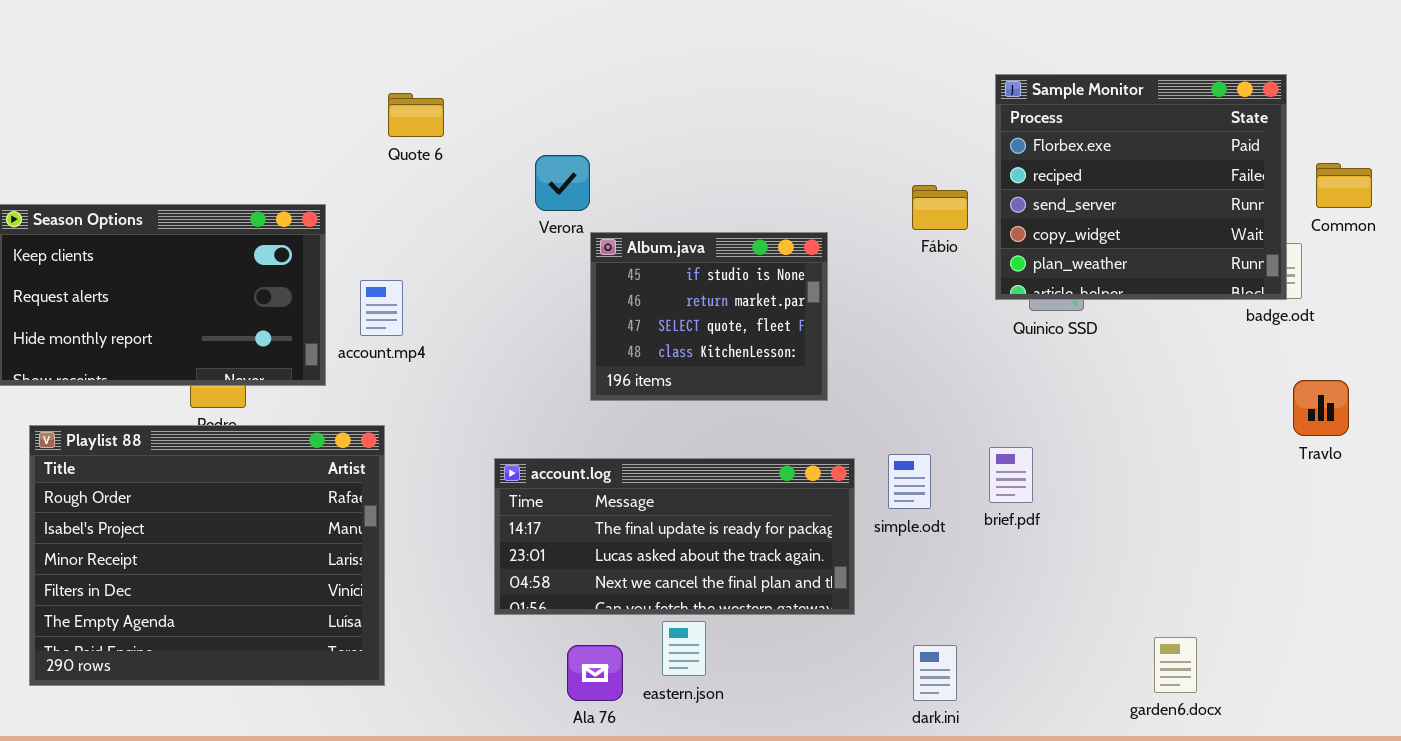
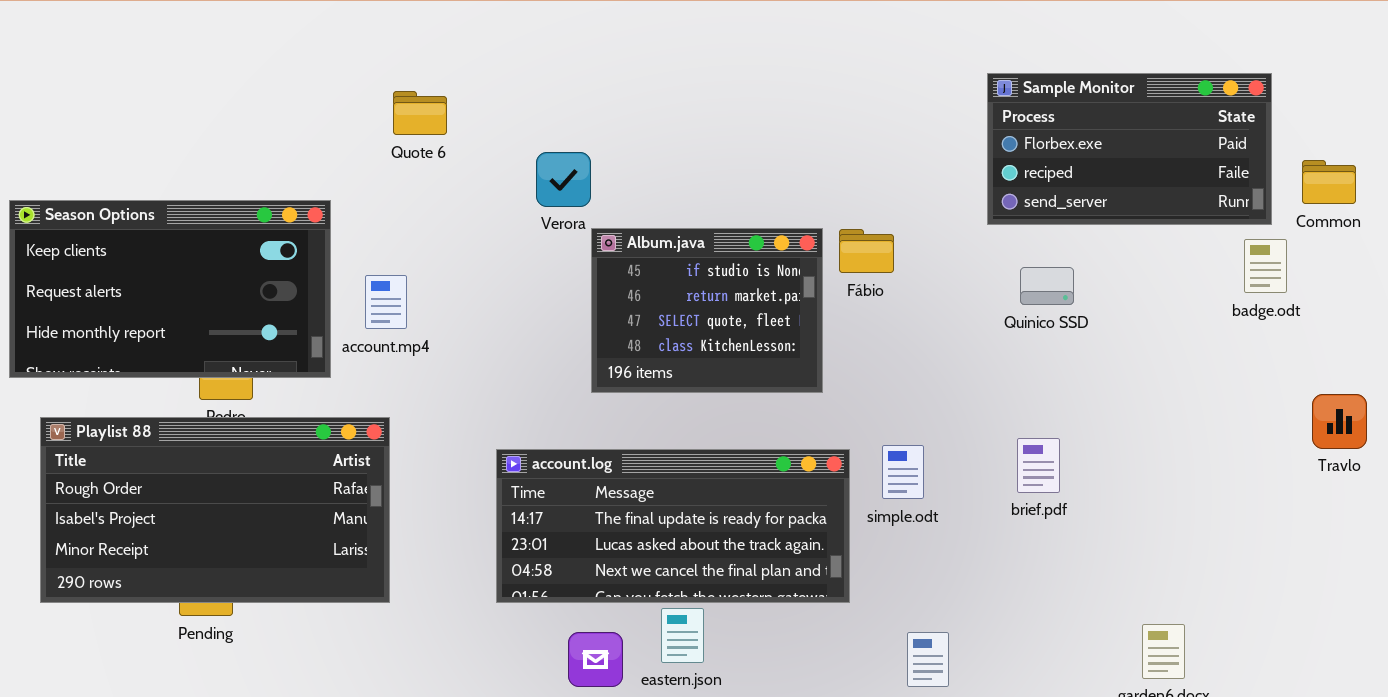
Sample Monitor: [995,74,1287,300] -> [987,73,1272,225], resized
Fábio: [912,185,968,230] -> [839,229,894,273], moved
Travlo: [1293,380,1349,436] -> [1312,394,1367,449], moved
Playlist 88: [29,425,385,686] -> [40,417,390,603], resized
brief.pdf: [989,447,1033,503] -> [1017,438,1060,493], moved

